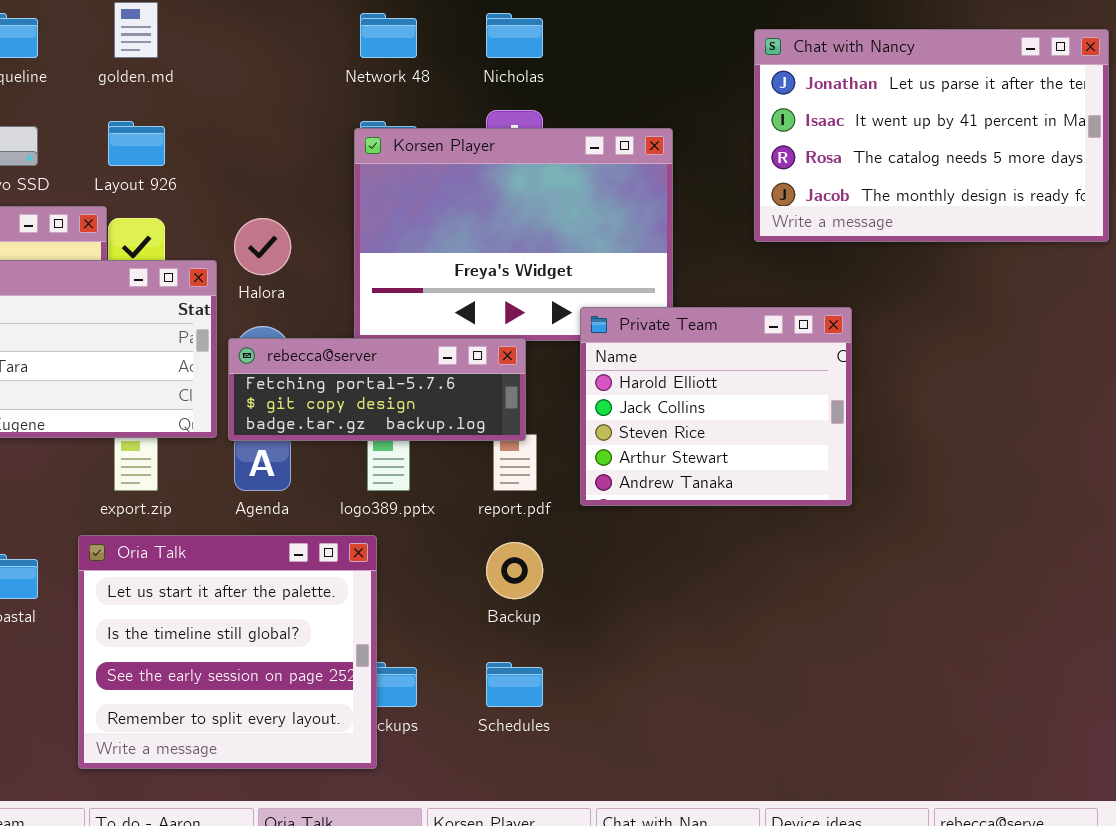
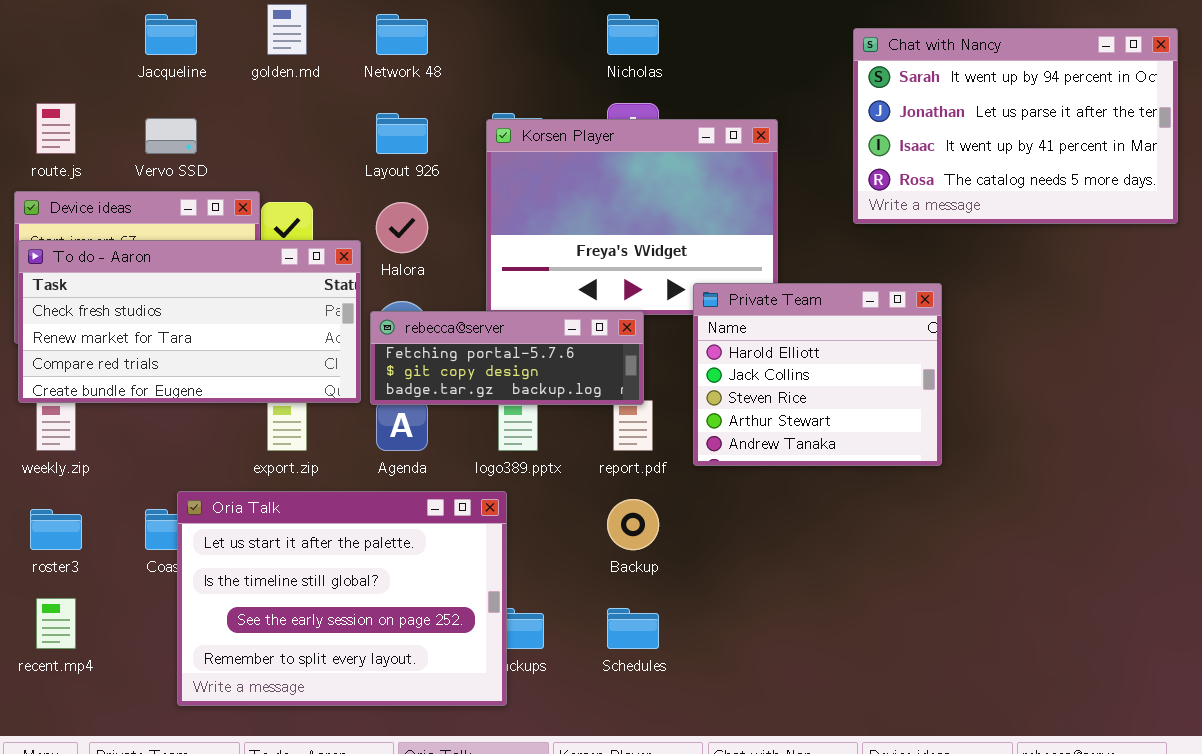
Network 48: [360,13,417,58] -> [376,14,428,55], moved
Chat with Nancy: [754,29,1109,242] -> [853,28,1178,224], scrolled up 1 row
Layout 926: [108,121,165,166] -> [376,113,428,154], moved
Oria Talk: [78,535,377,769] -> [177,491,507,706], resized

